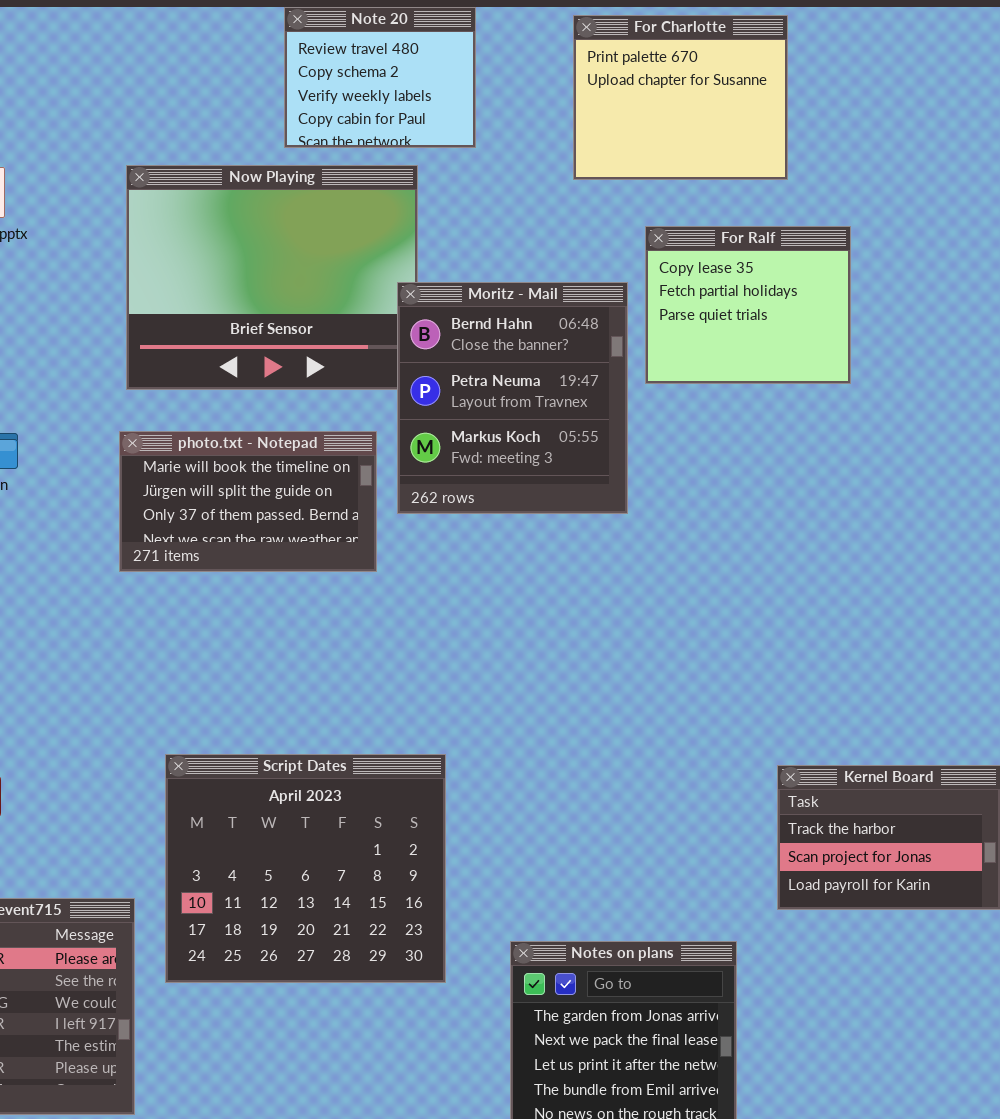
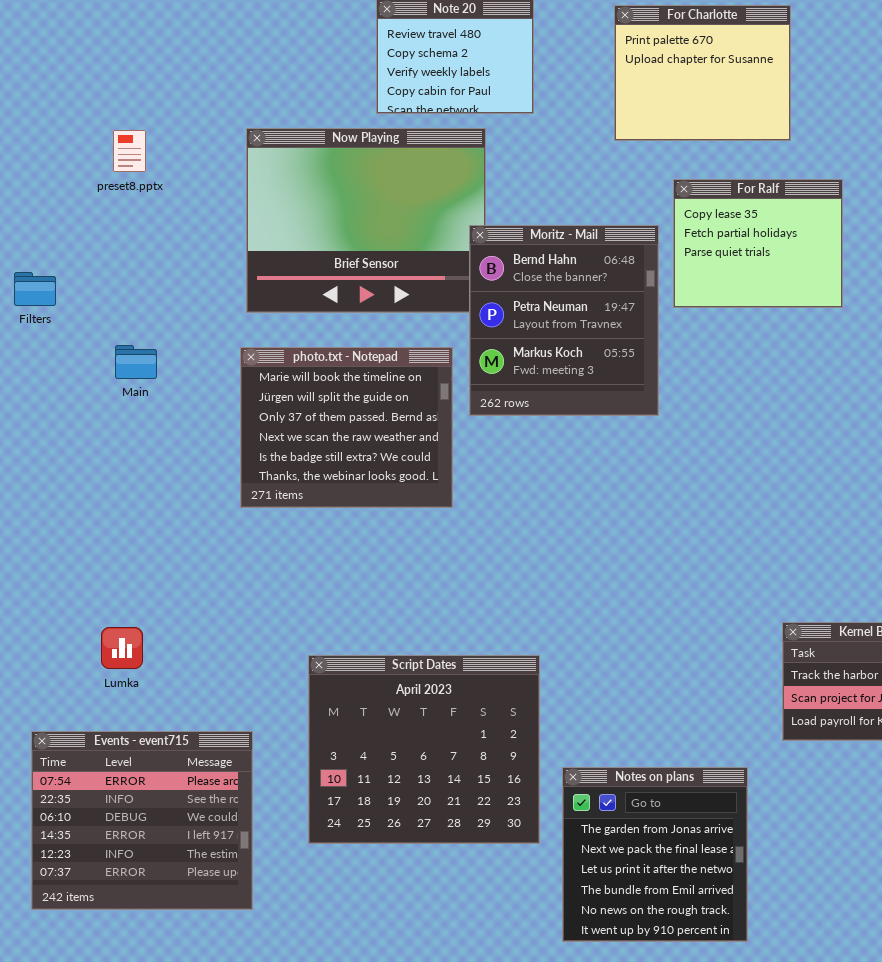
photo.txt - Notepad: [119,431,377,572] -> [240,347,453,508], resized
Script Dates: [165,754,446,983] -> [308,655,540,844], moved

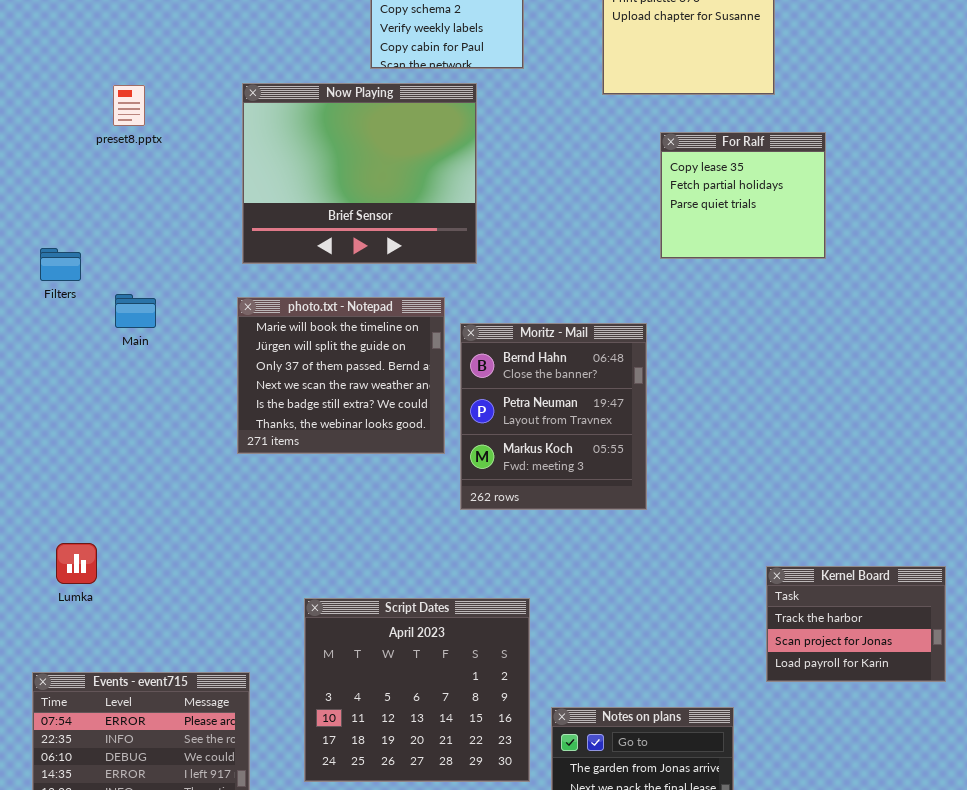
Moritz - Mail: [469,225,659,416] -> [460,323,647,510], moved
Filters: [14,272,56,306] -> [40,248,81,281], moved
Lumka: [101,627,143,669] -> [56,543,97,584], moved

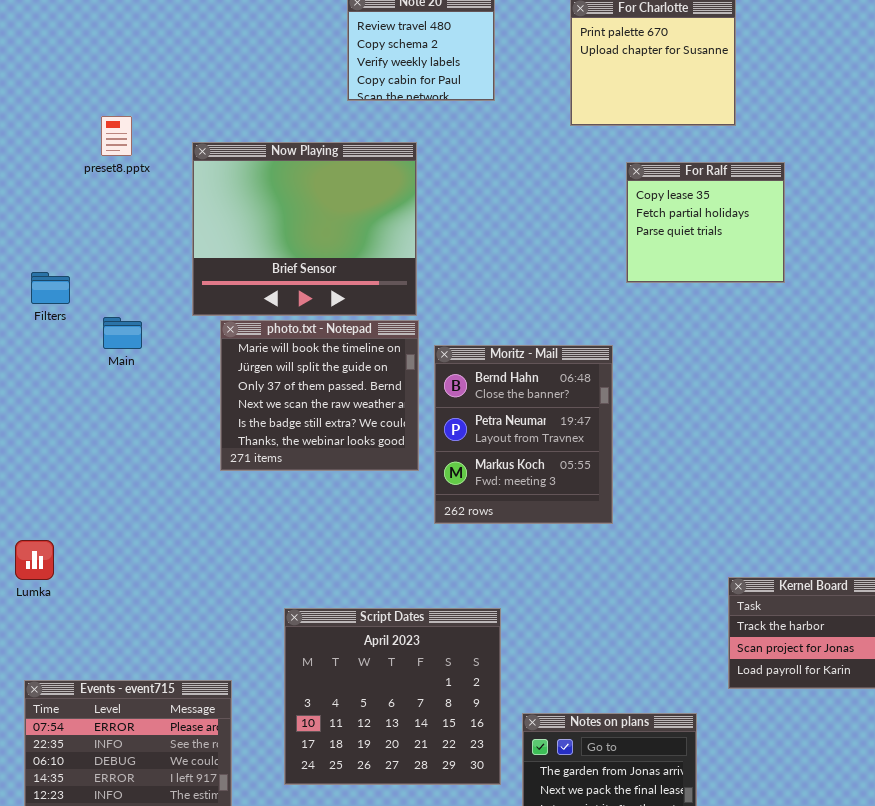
Now Playing: [242,83,477,264] -> [192,142,417,316], moved
Lumka: [56,543,97,584] -> [15,540,54,580], moved

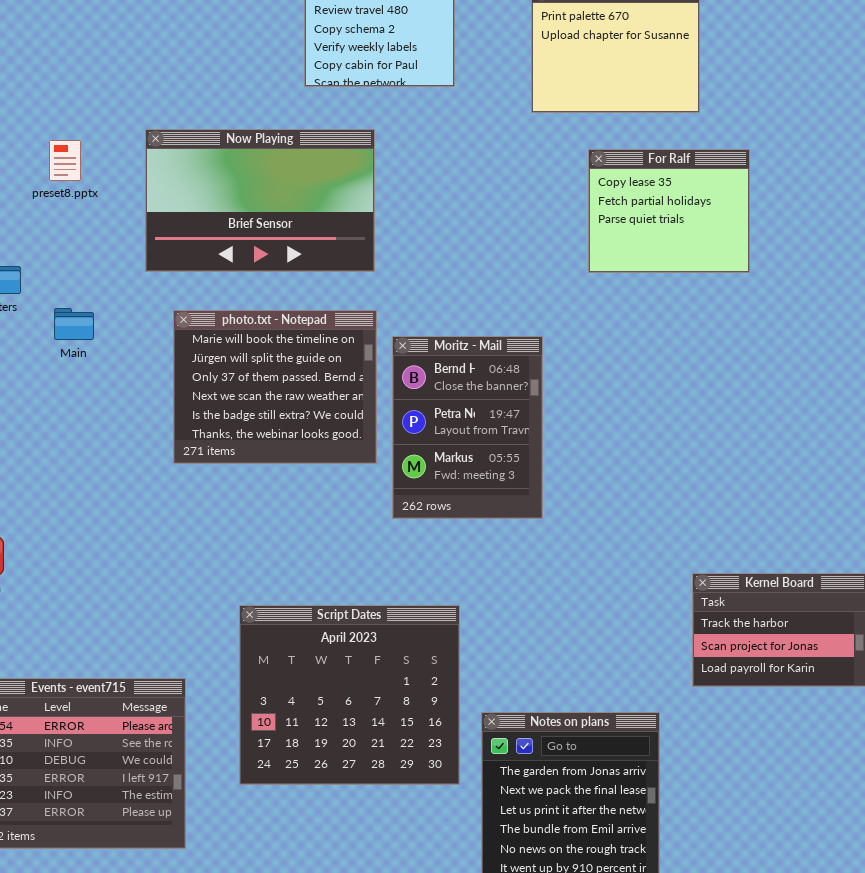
preset8.pptx: [101,116,132,156] -> [49,140,81,181], moved
Now Playing: [192,142,417,316] -> [145,129,375,272], resized
Moritz - Mail: [434,345,613,524] -> [392,336,543,519], resized

